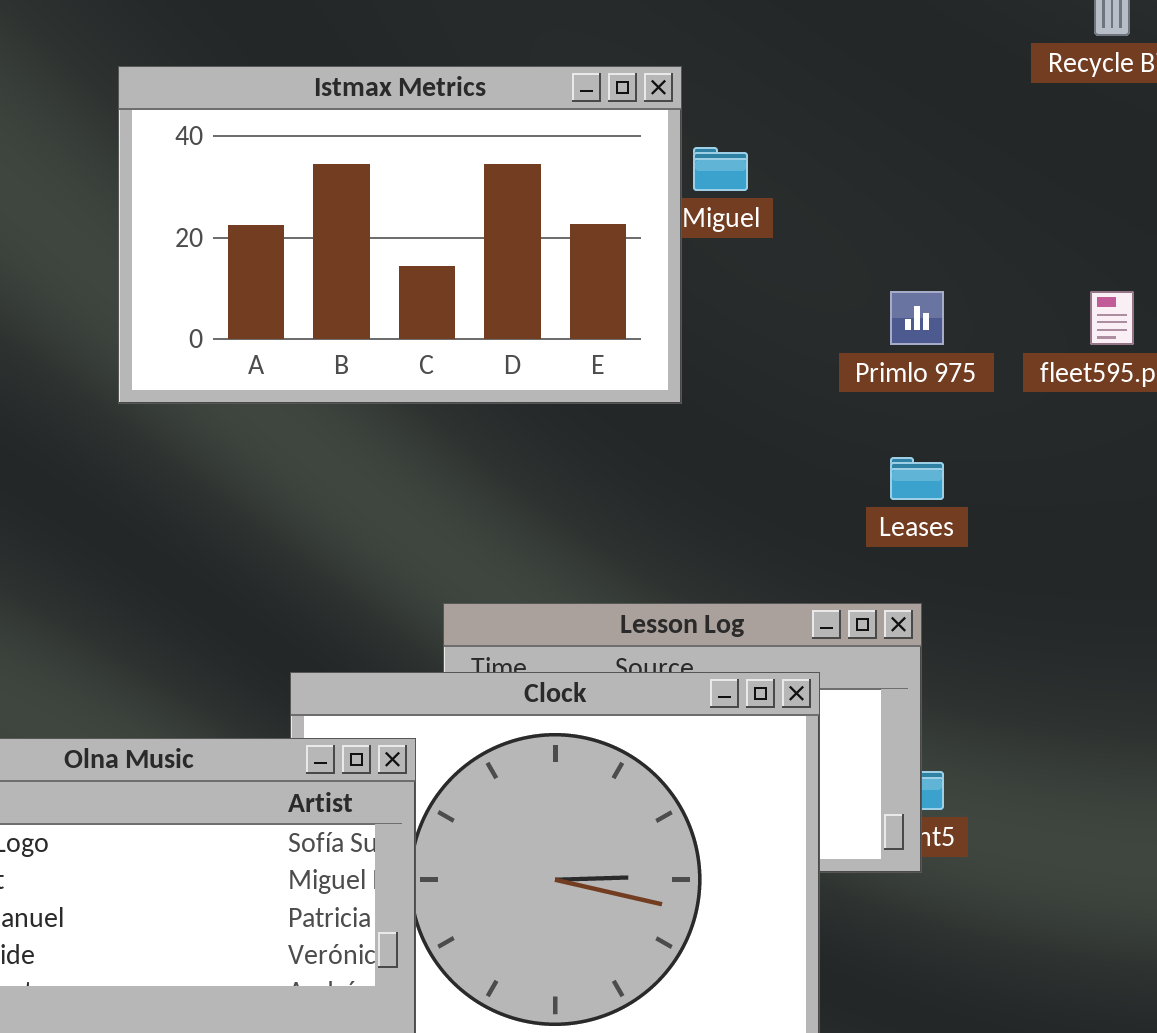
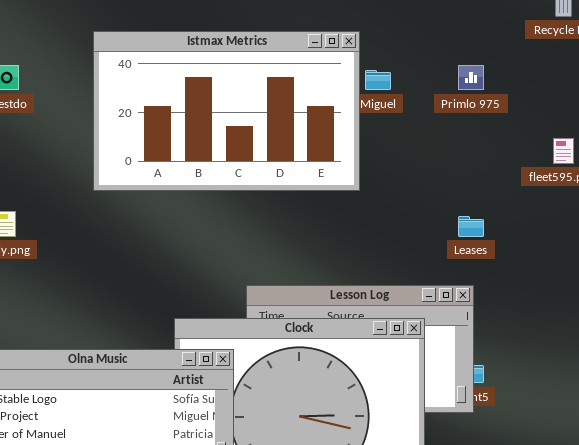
Primlo 975: [890,291,944,345] -> [458,65,484,90], moved

